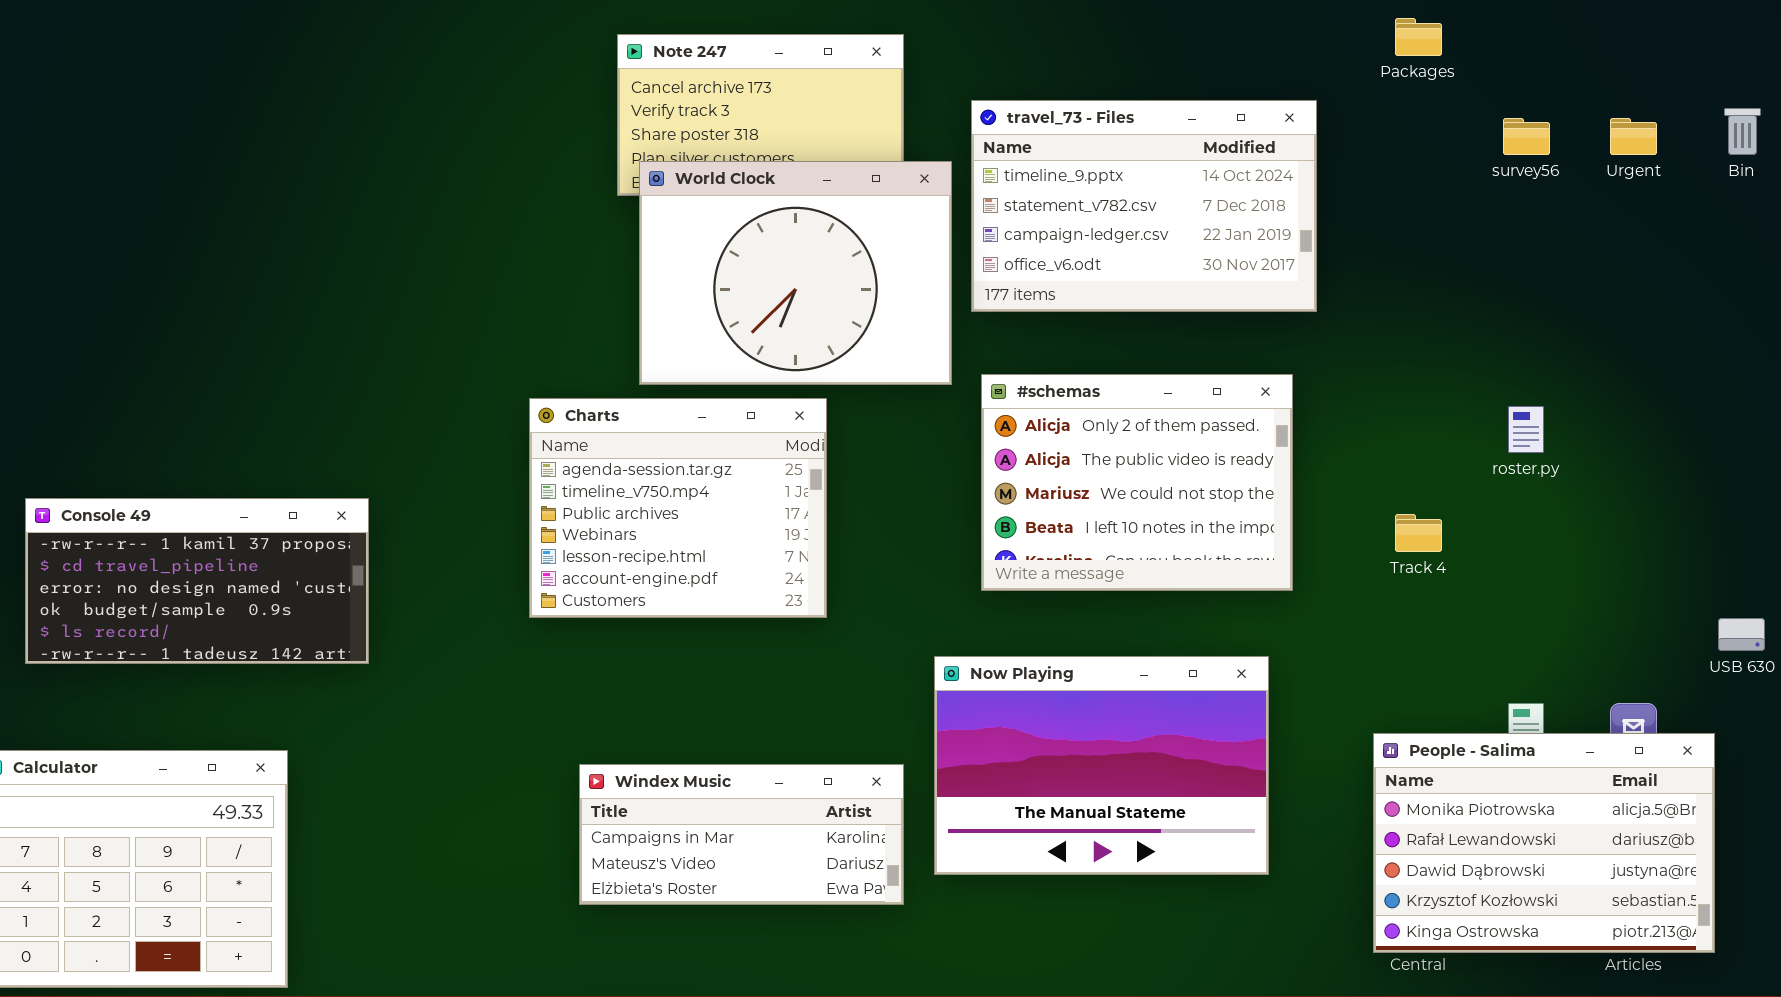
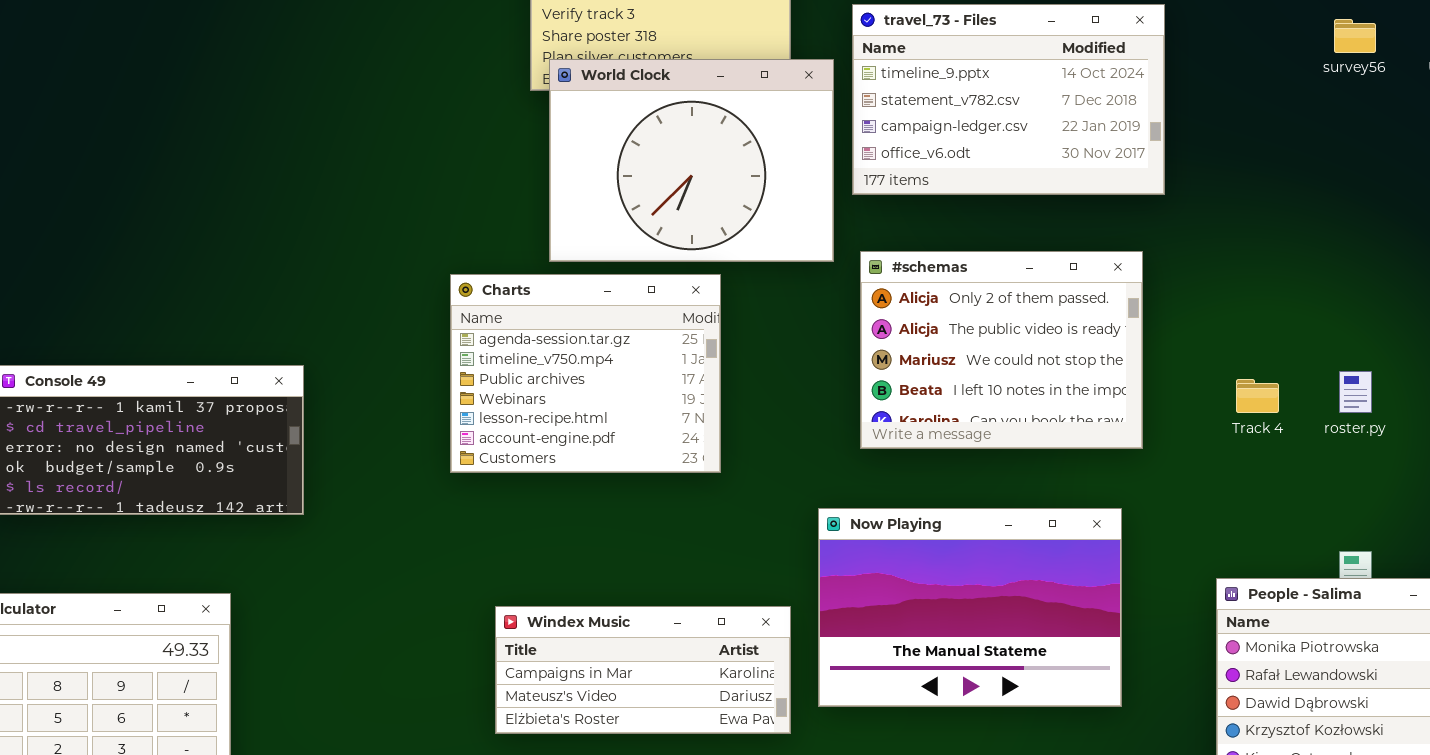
roster.py: [1508,406,1544,453] -> [1339,371,1372,413], moved

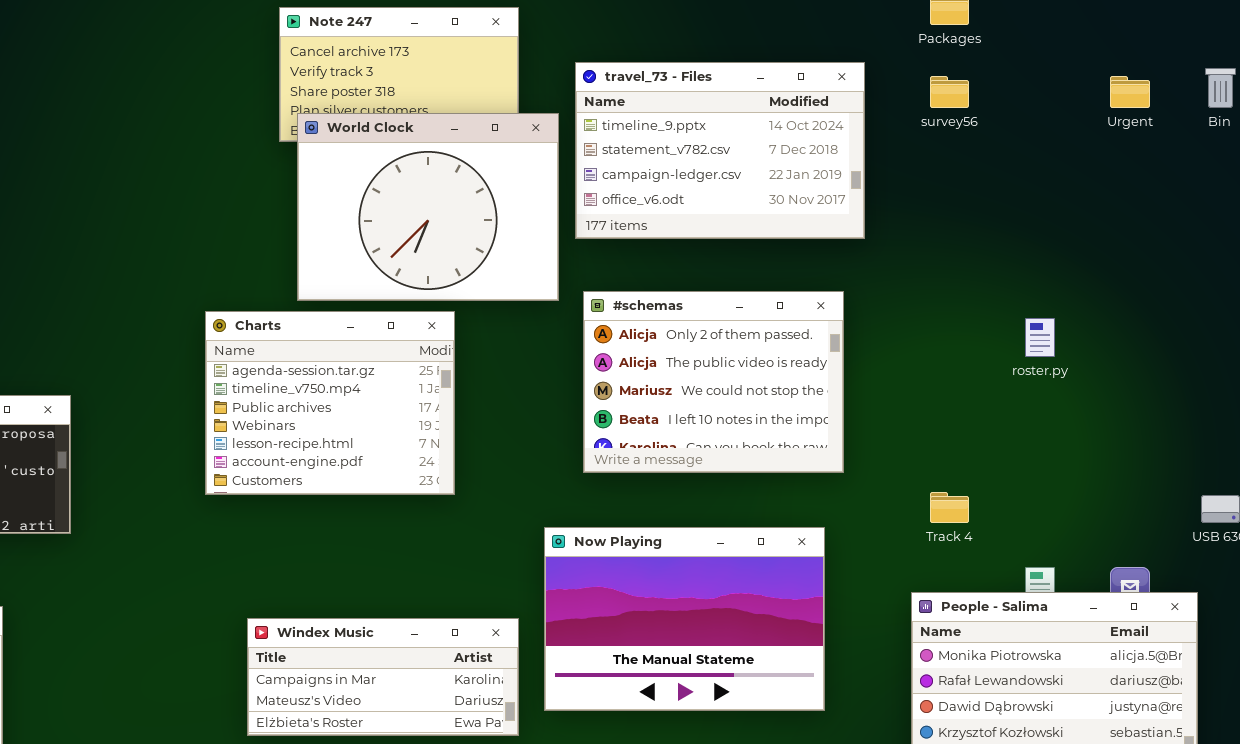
survey56: [1334,19,1376,53] -> [930,76,969,108], moved
roster.py: [1339,371,1372,413] -> [1025,318,1055,357], moved
Track 4: [1236,379,1279,413] -> [930,492,969,523], moved

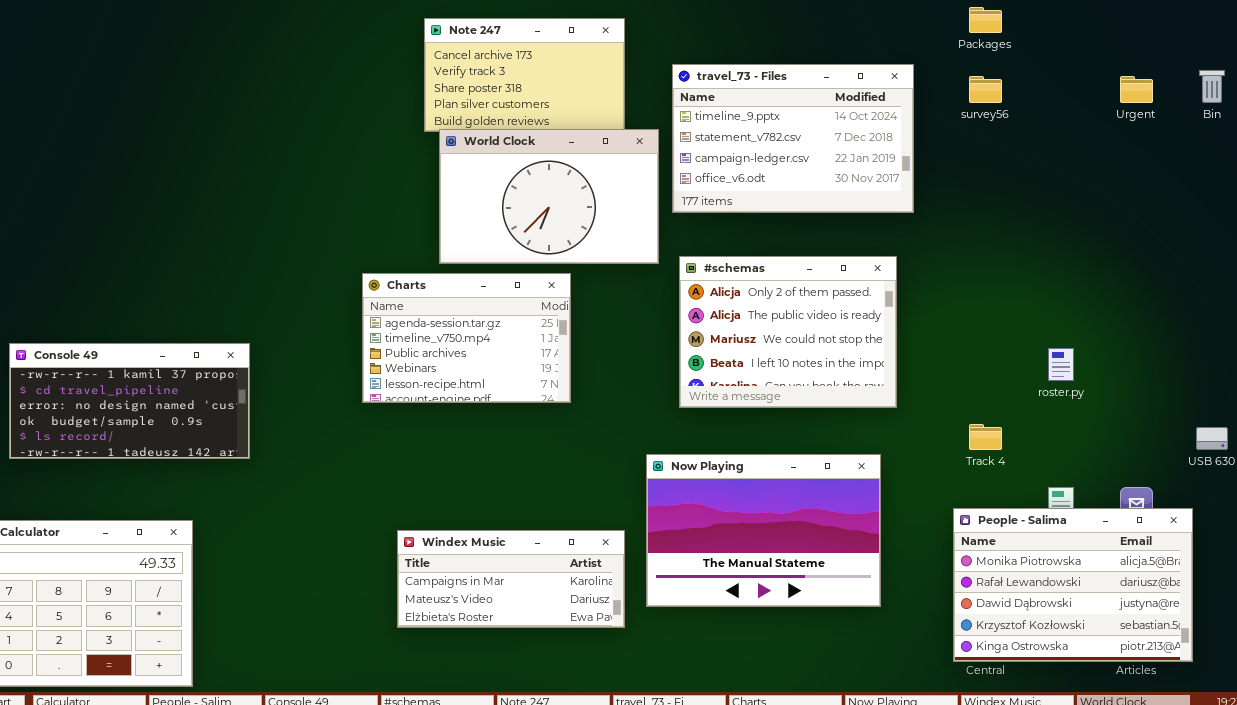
World Clock: [297,113,559,301] -> [439,129,659,264], resized
Charts: [205,311,455,495] -> [362,273,571,403], resized
roster.py: [1025,318,1055,357] -> [1048,348,1074,381], moved

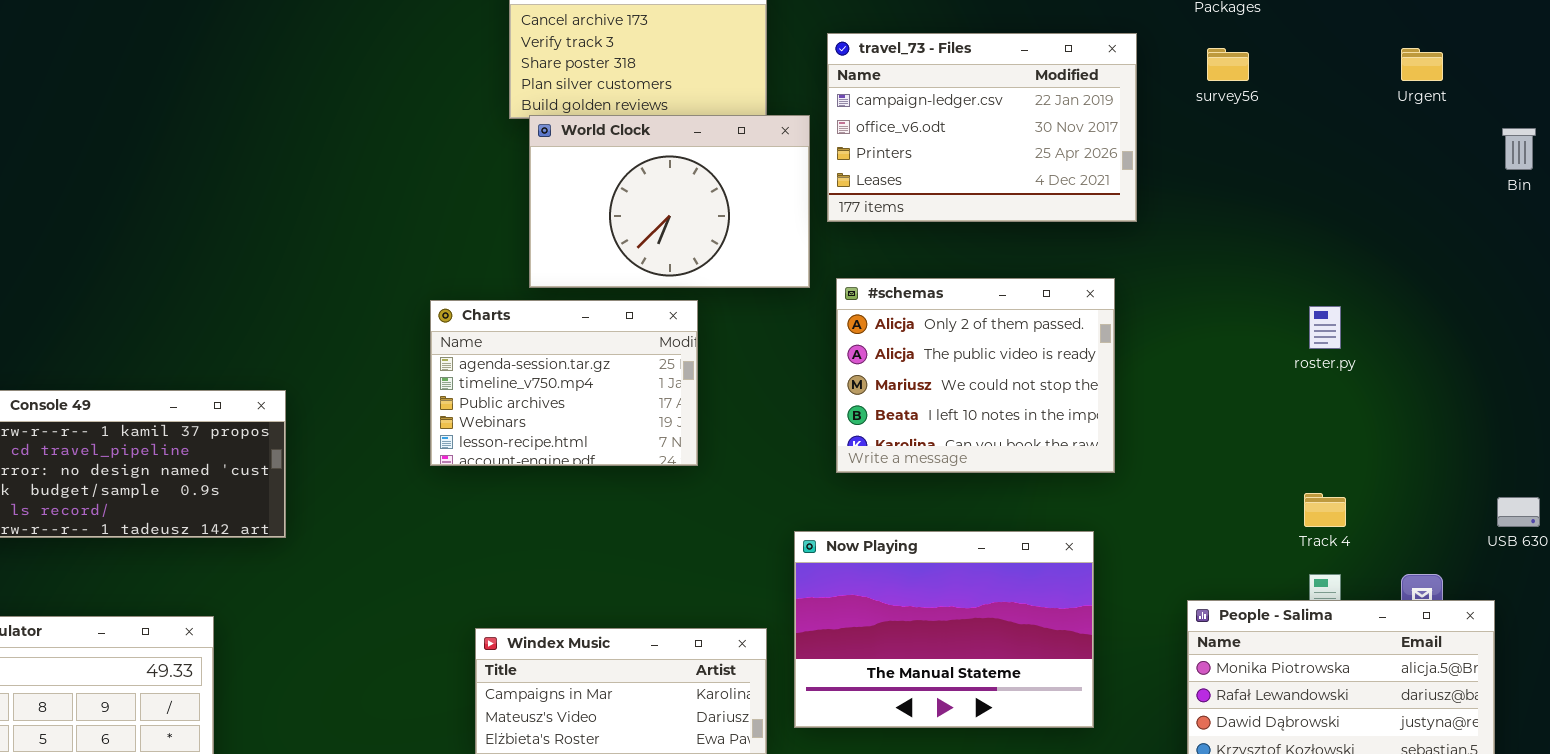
travel_73 - Files: [672,64,914,213] -> [827,33,1137,222], scrolled down 2 rows
Bin: [1199,70,1225,103] -> [1502,128,1536,170], moved
roster.py: [1048,348,1074,381] -> [1309,306,1341,349], moved
Track 4: [969,424,1002,450] -> [1304,493,1346,527], moved

